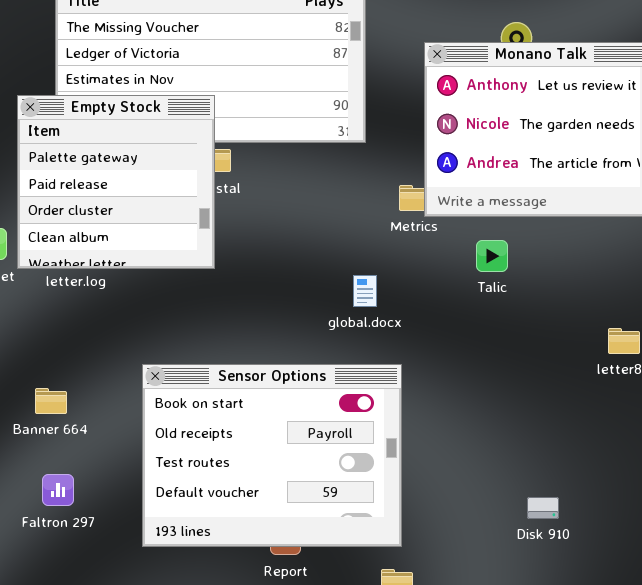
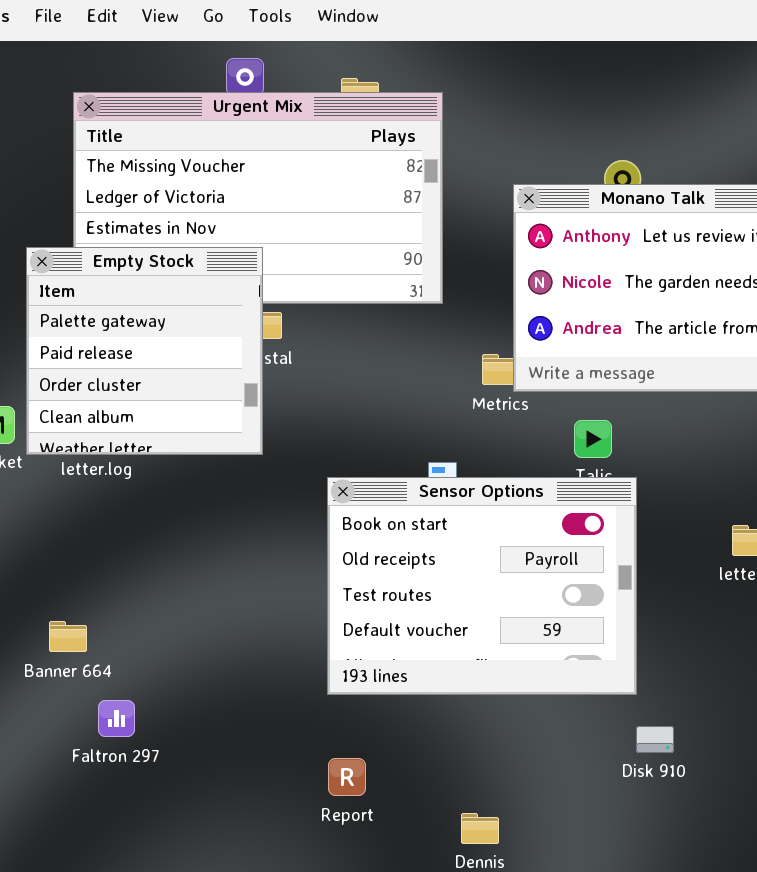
Sensor Options: [142,364,402,547] -> [327,477,637,695], moved
Banner 664: [35,388,67,414] -> [49,621,87,652], moved
Faltron 297: [42,474,74,506] -> [98,700,135,737], moved

